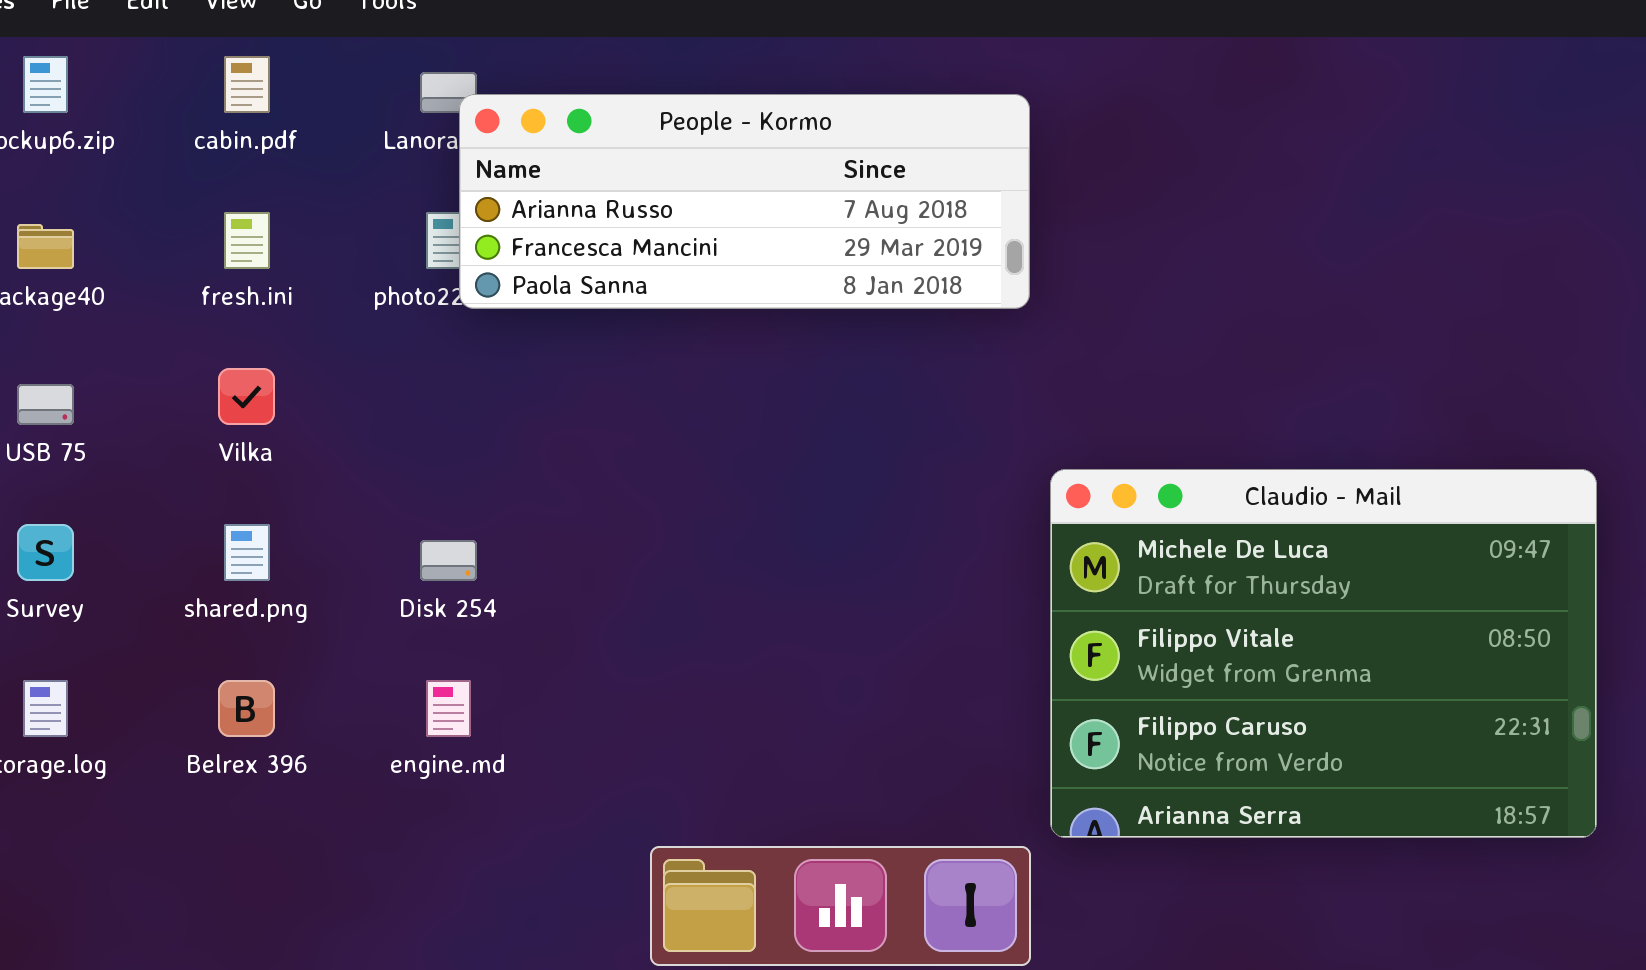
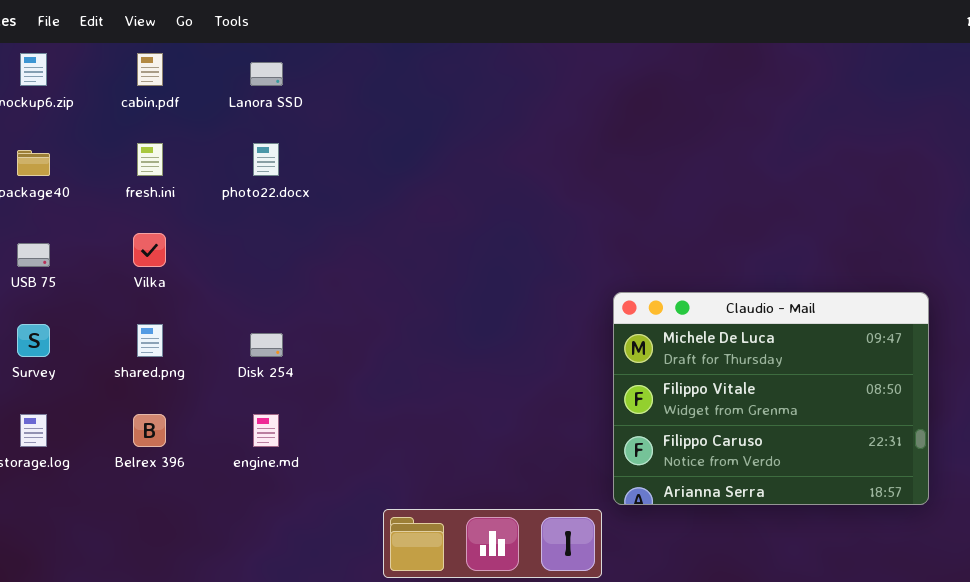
People - Kormo: [459,94,1030,309] -> none, closed

